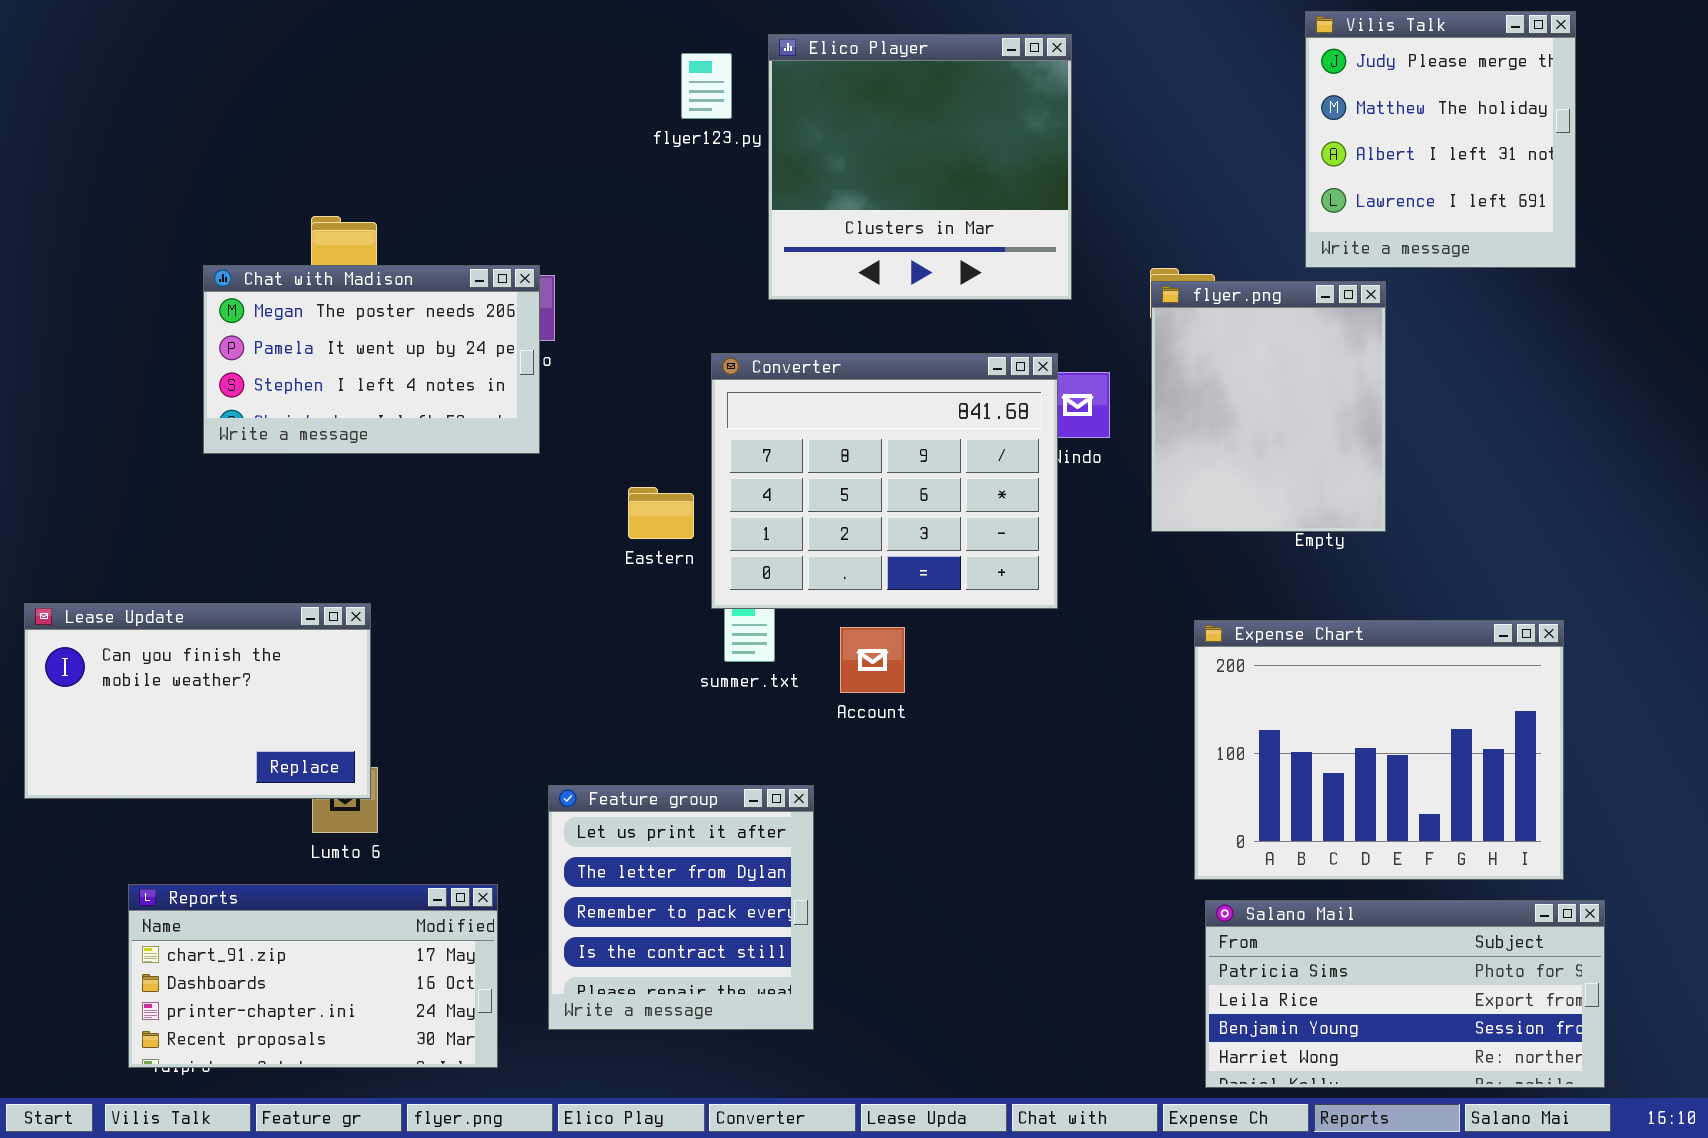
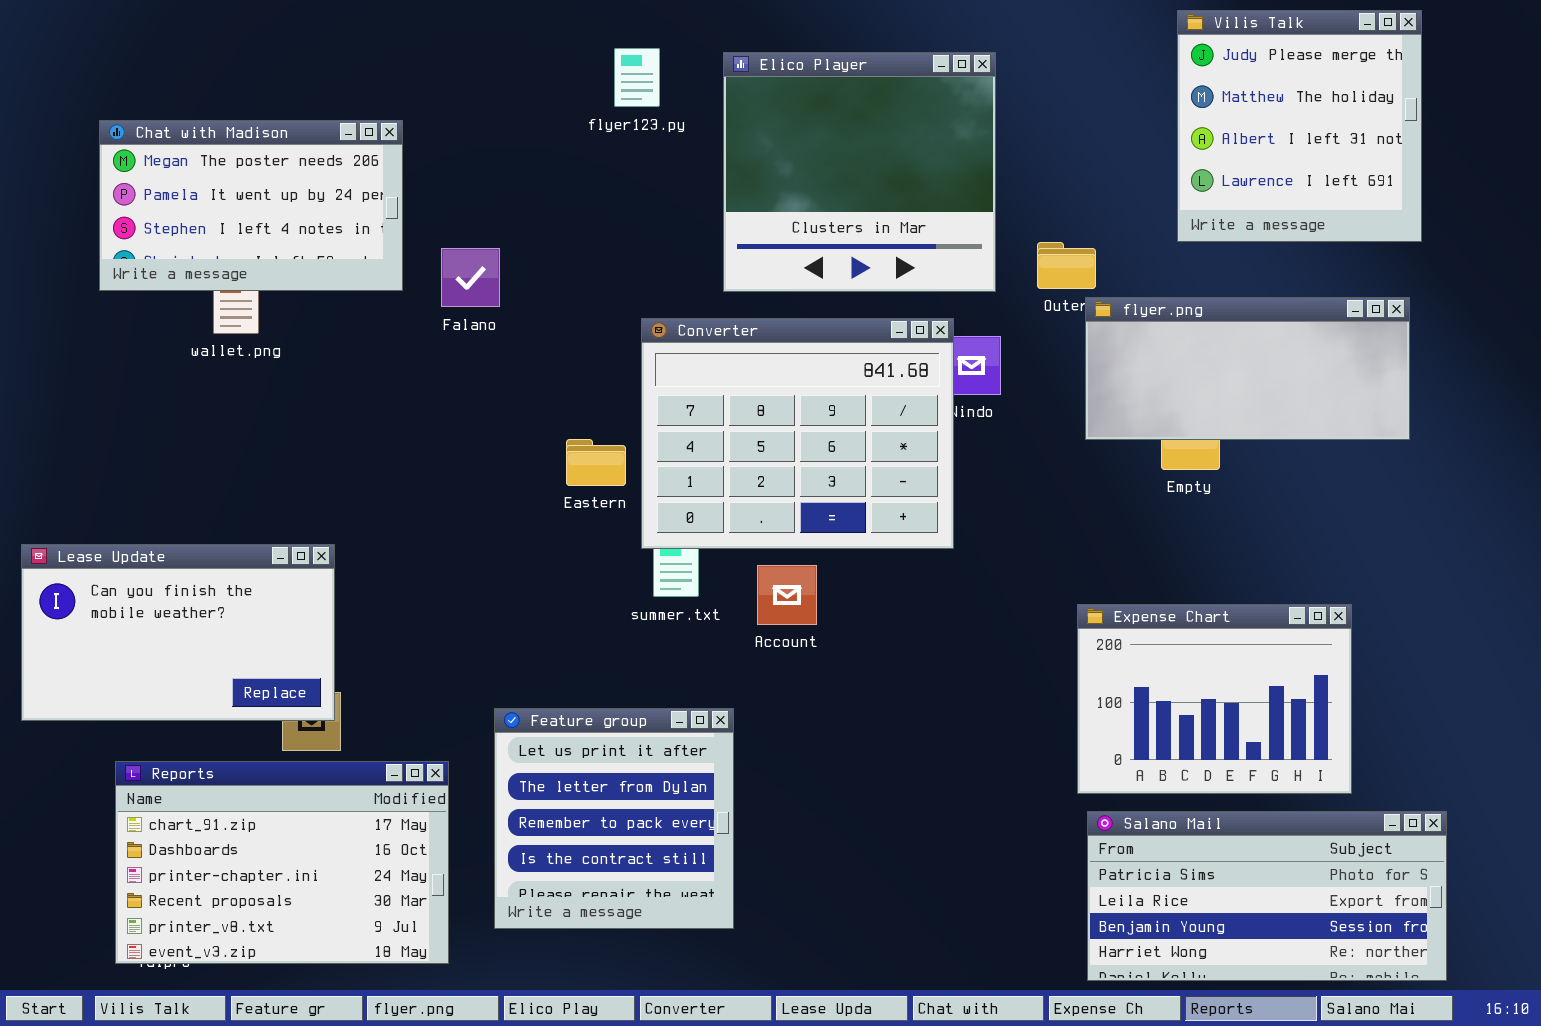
Elico Player: [768,34,1072,300] -> [723,52,996,292], moved
Chat with Madison: [203,265,540,454] -> [99,120,403,291], moved
flyer.png: [1151,281,1386,532] -> [1085,297,1410,440], moved, resized
Expense Chart: [1194,620,1564,880] -> [1077,604,1352,794], resized
Reports: [128,884,498,1068] -> [115,761,449,964], resized

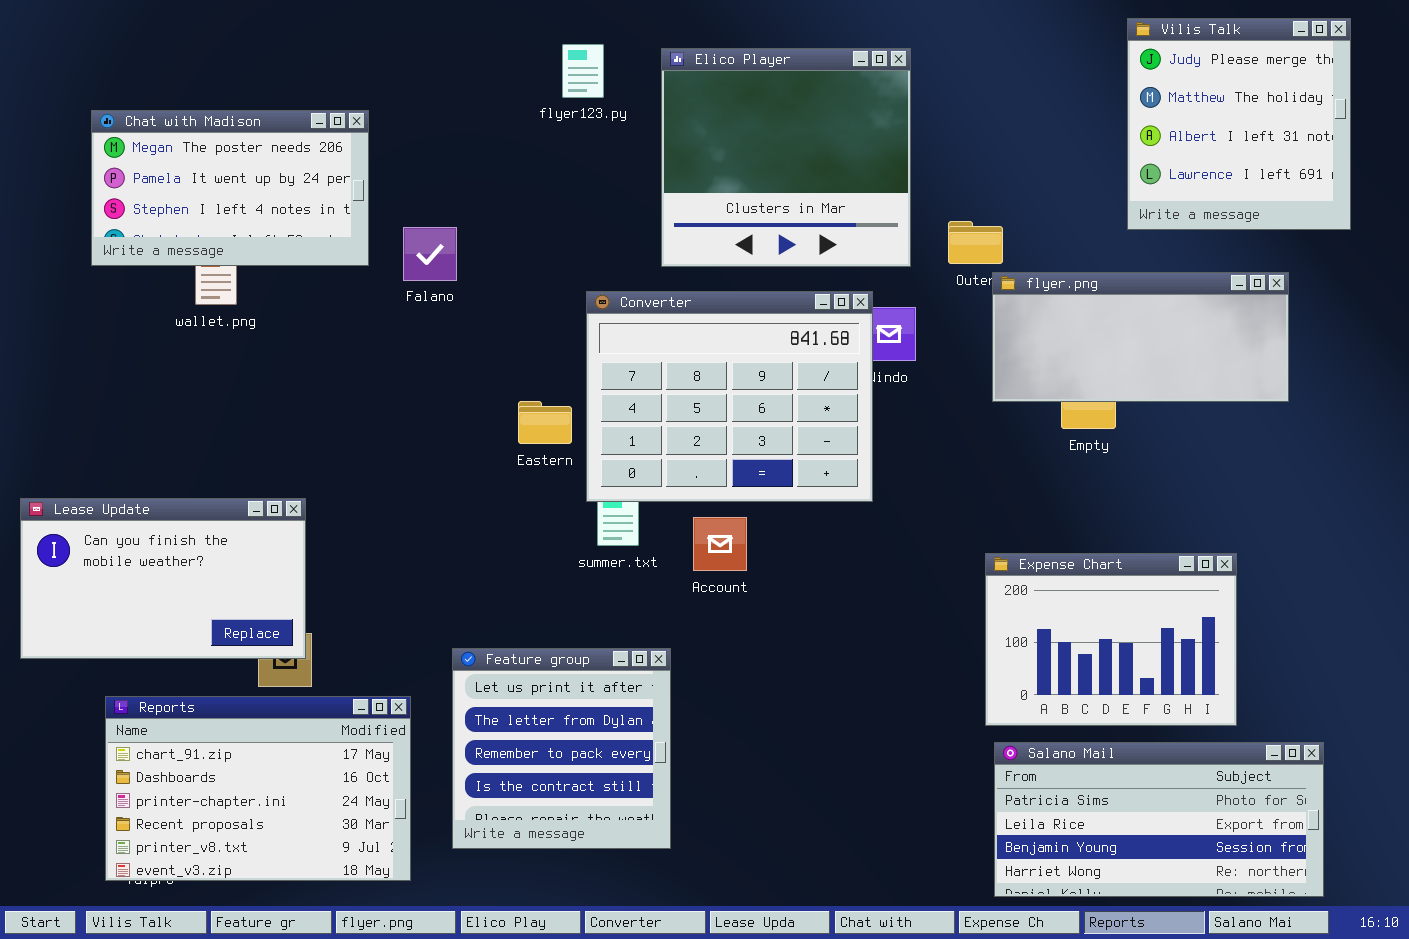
Vilis Talk: [1177,10,1422,242] -> [1127,18,1351,230], moved

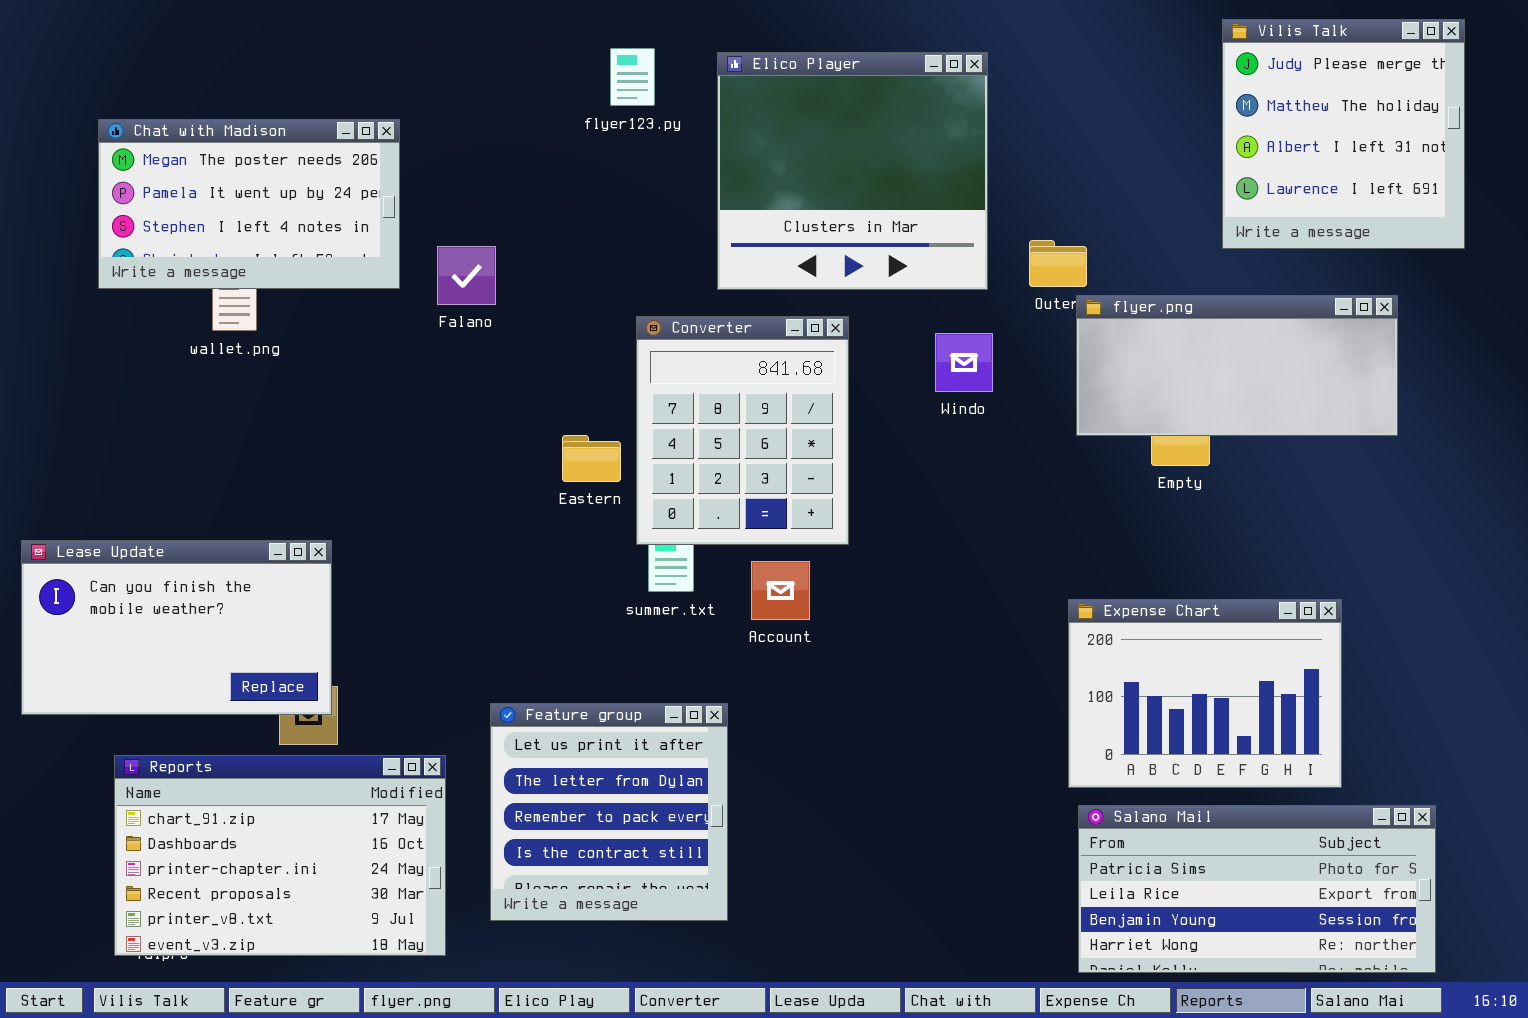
Converter: [586,291,873,502] -> [636,316,849,545], resized

